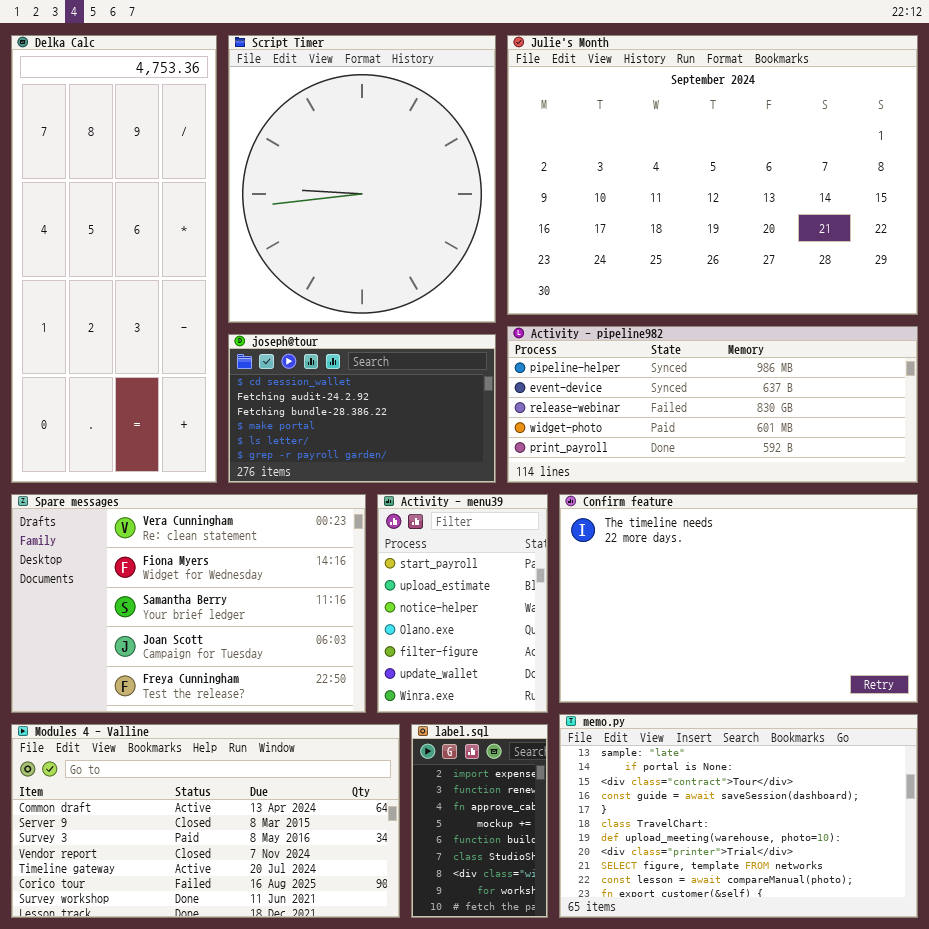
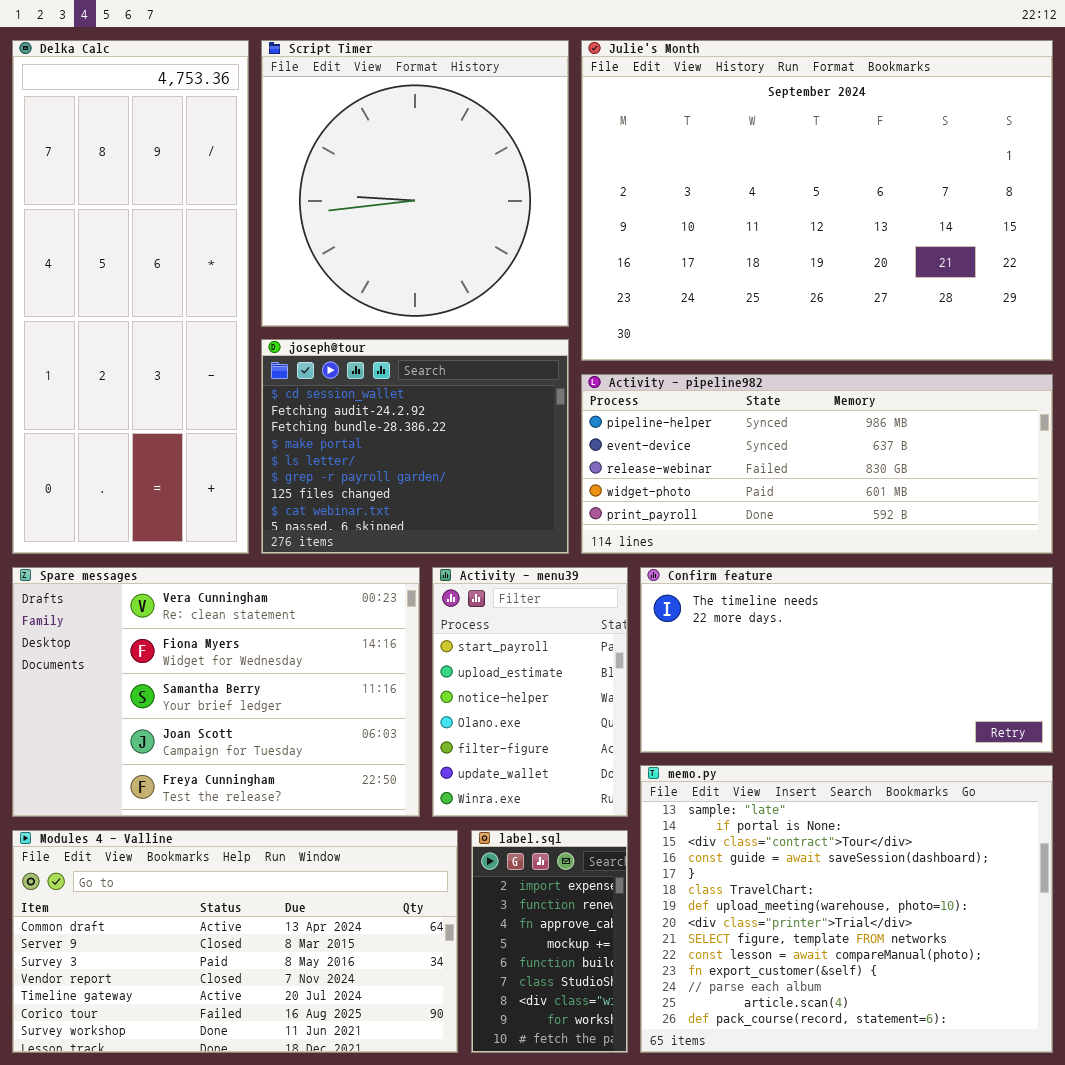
Script Timer: [228,35,496,323] -> [261,40,569,327], resized
joseph@tour: [228,334,496,483] -> [261,339,569,554], resized
Confirm feature: [559,494,918,703] -> [640,567,1053,753], resized
memo.py: [559,714,918,918] -> [640,765,1053,1053], resized

